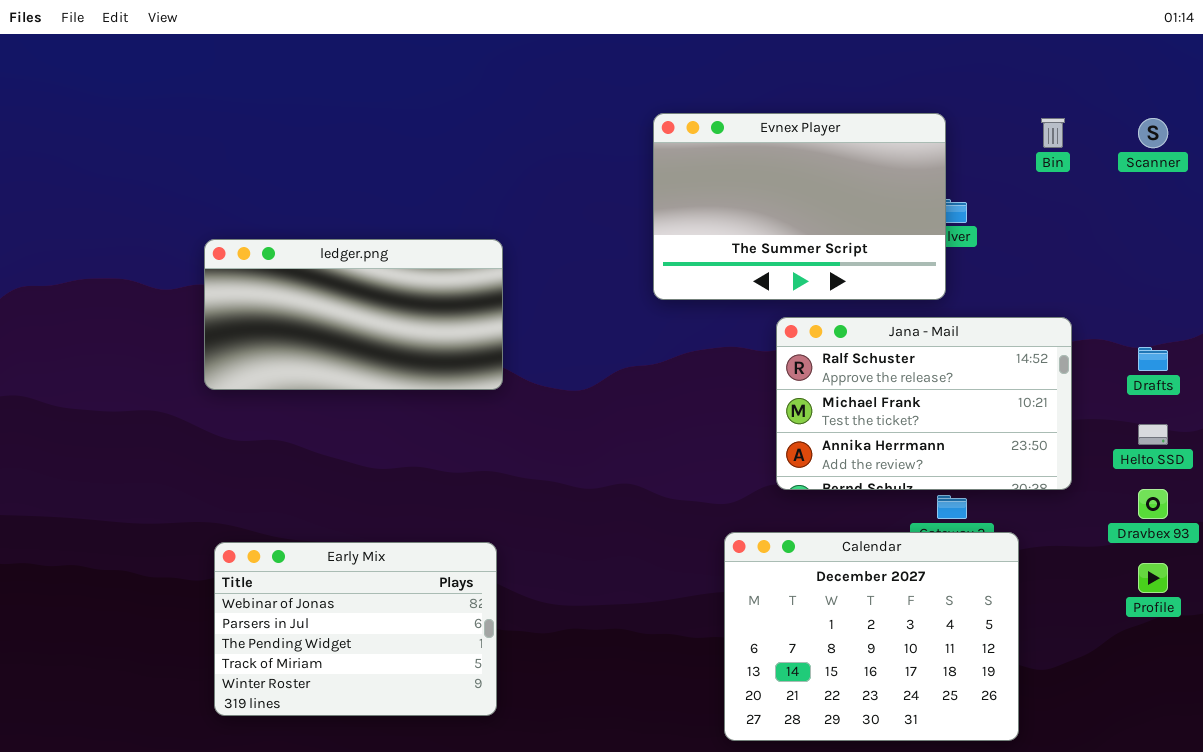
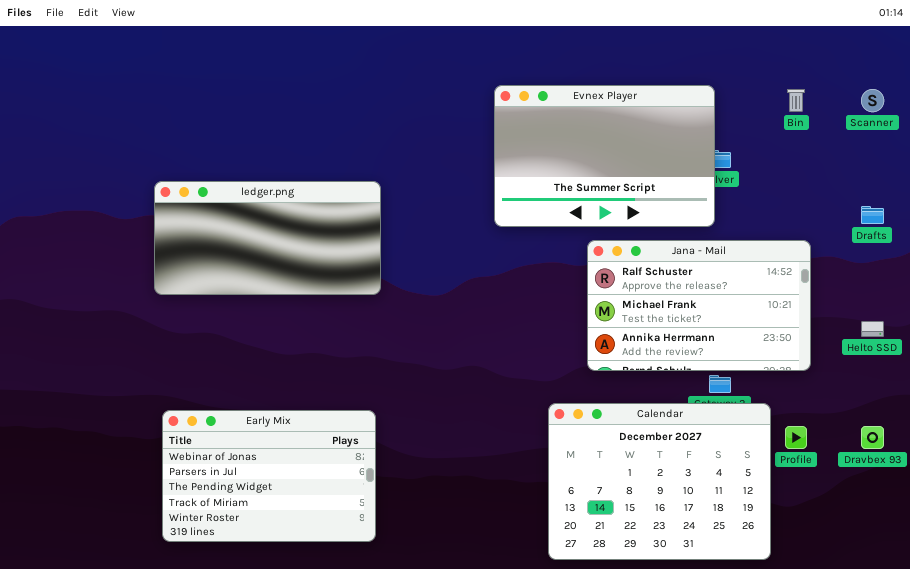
Drafts: [1138,347,1168,371] -> [861,206,884,224], moved
Dravbex 93: [1138,489,1168,519] -> [861,426,884,449], moved
Profile: [1138,563,1168,593] -> [785,426,807,449], moved

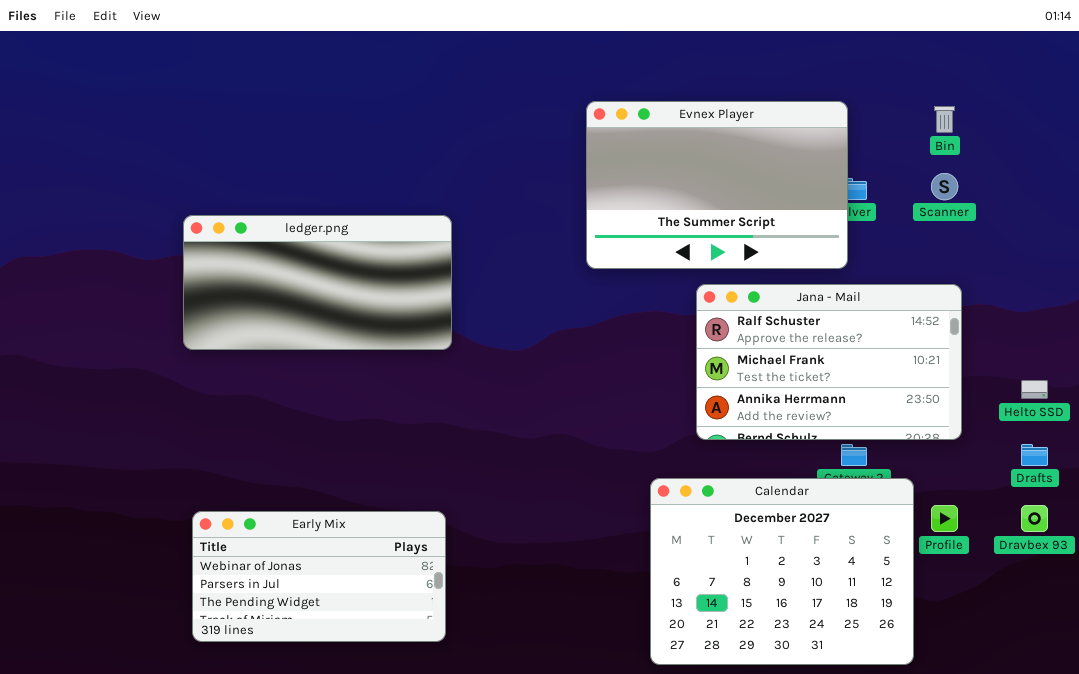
Scanner: [861,89,884,112] -> [931,173,958,200], moved
Drafts: [861,206,884,224] -> [1021,444,1048,466], moved
Early Mix: [162,410,376,542] -> [192,511,446,642], resized

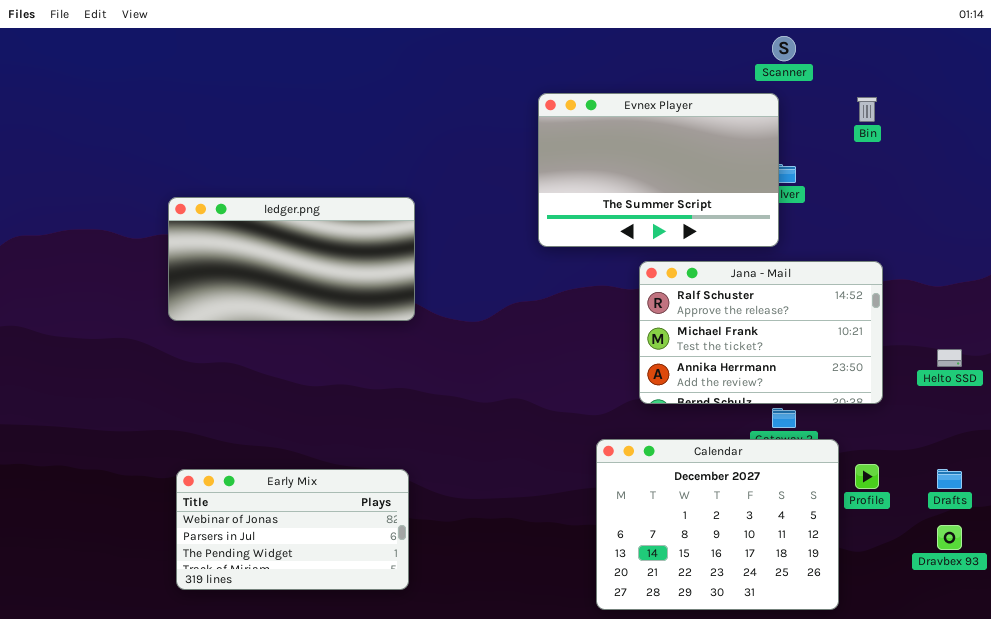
Scanner: [931,173,958,200] -> [772,36,796,61], moved
Drafts: [1021,444,1048,466] -> [937,469,962,489], moved
Dravbex 93: [1021,505,1048,532] -> [937,525,962,550], moved

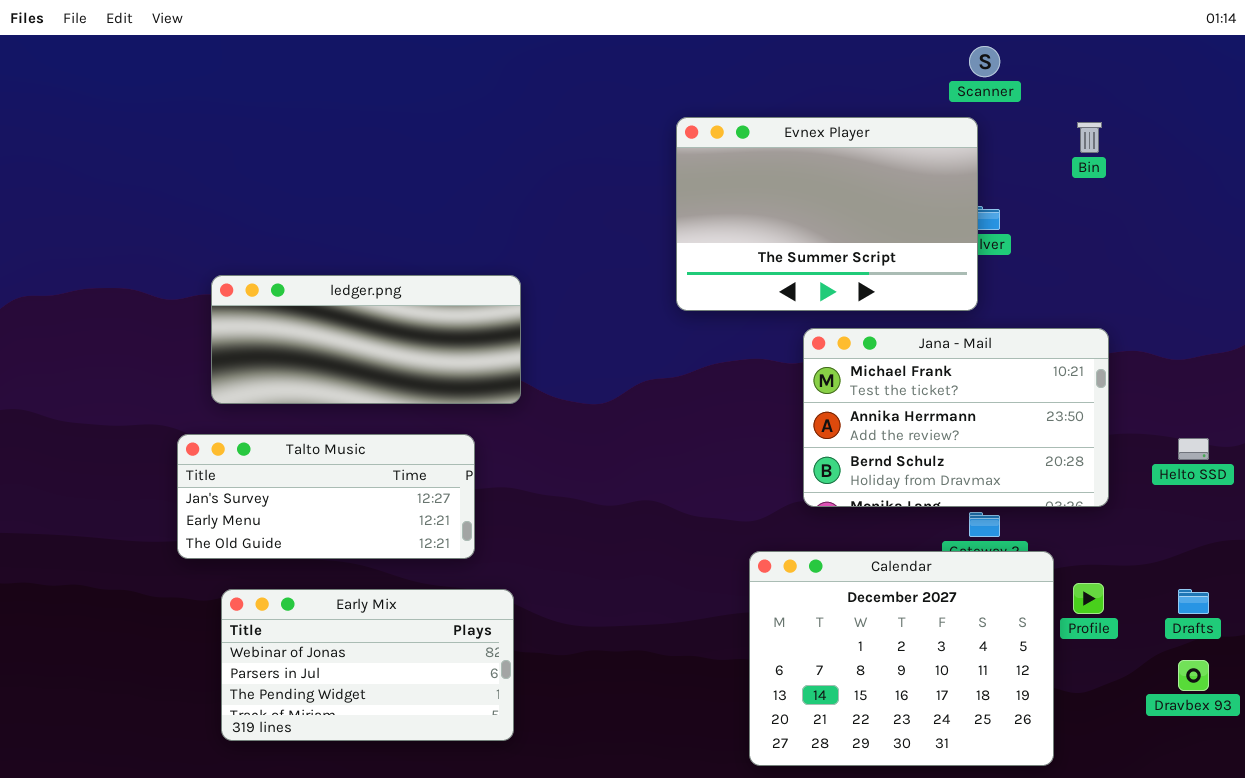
ledger.png: [168,197,415,321] -> [211,275,521,404], resized
Jana - Mail: [639,261,883,404] -> [803,328,1109,507], scrolled down 1 row
Talto Music: none -> [177,434,475,559], opened

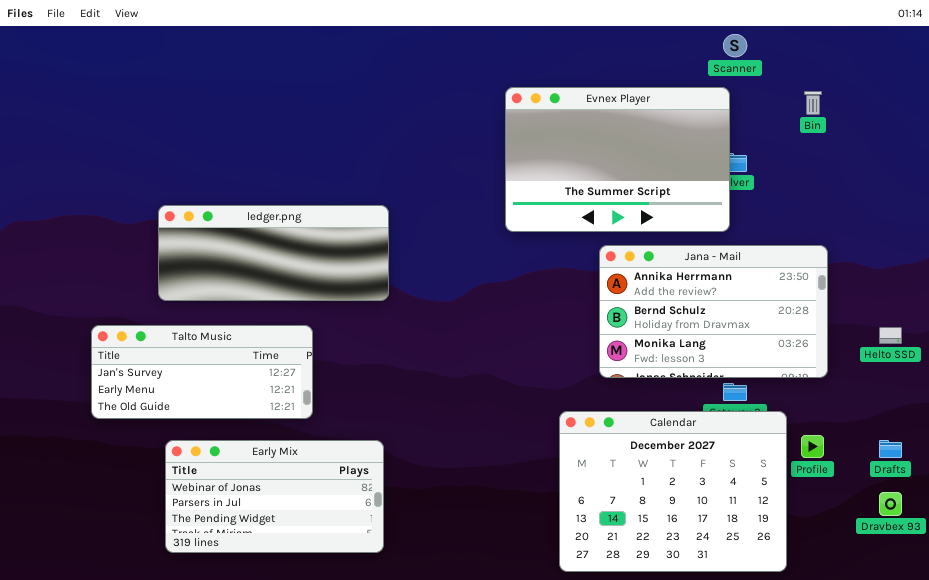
Jana - Mail: [803,328,1109,507] -> [599,245,828,378], scrolled down 1 row
Talto Music: [177,434,475,559] -> [91,325,313,419], moved

